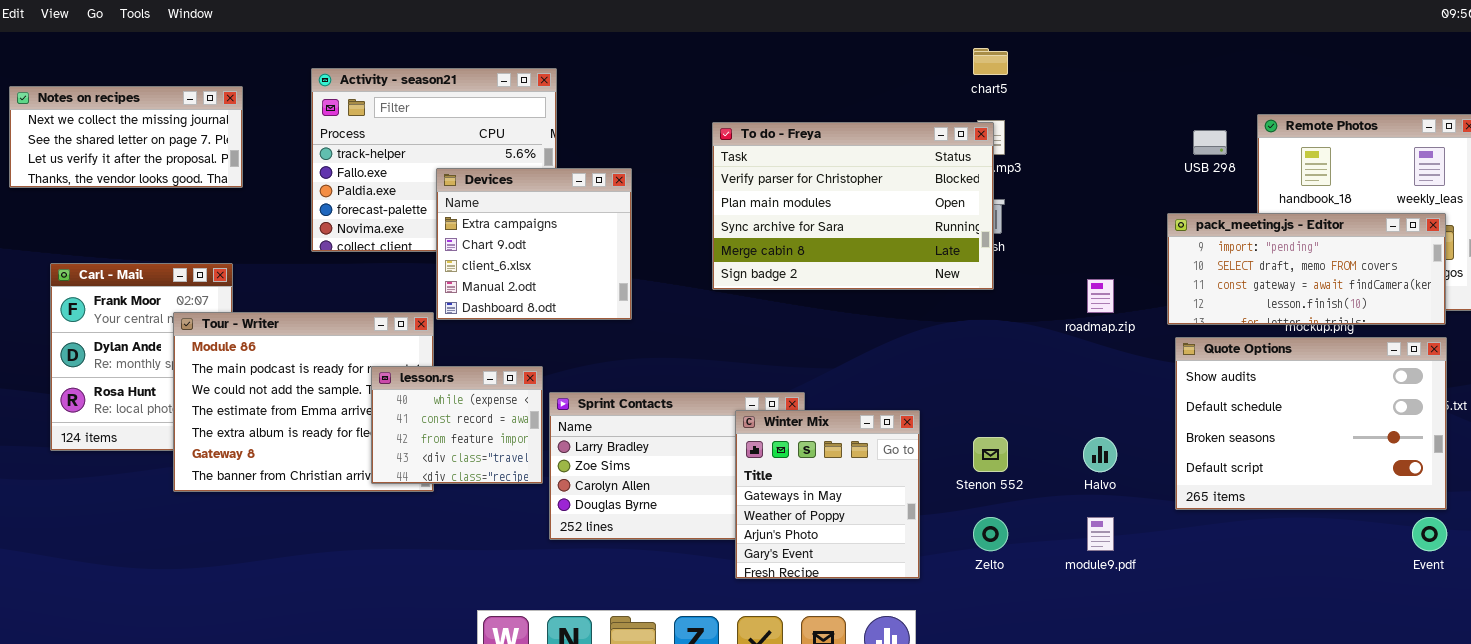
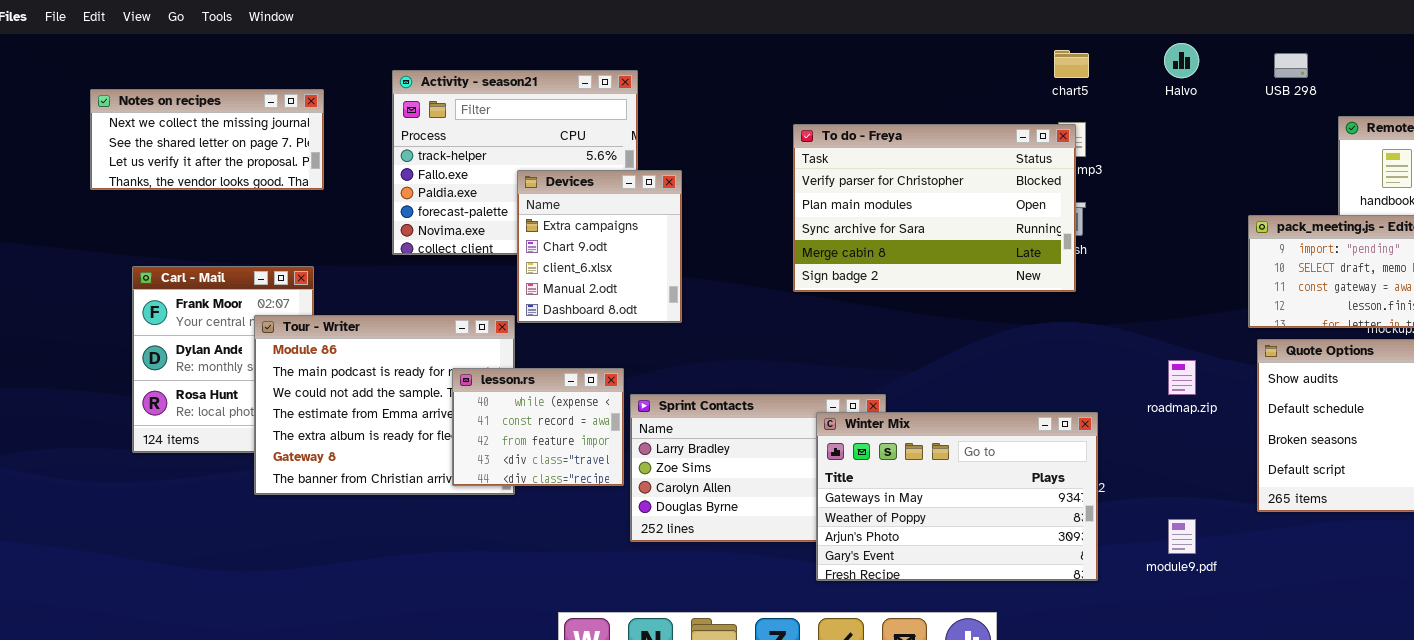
USB 298: [1193,130,1227,155] -> [1274,53,1308,78], moved
Devices: [436,168,632,320] -> [517,170,682,323], resized
roadmap.zip: [1087,279,1114,313] -> [1168,360,1196,395], moved
Winter Mix: [735,410,920,579] -> [816,412,1098,581], resized
Halvo: [1083,437,1117,472] -> [1164,43,1199,78], moved

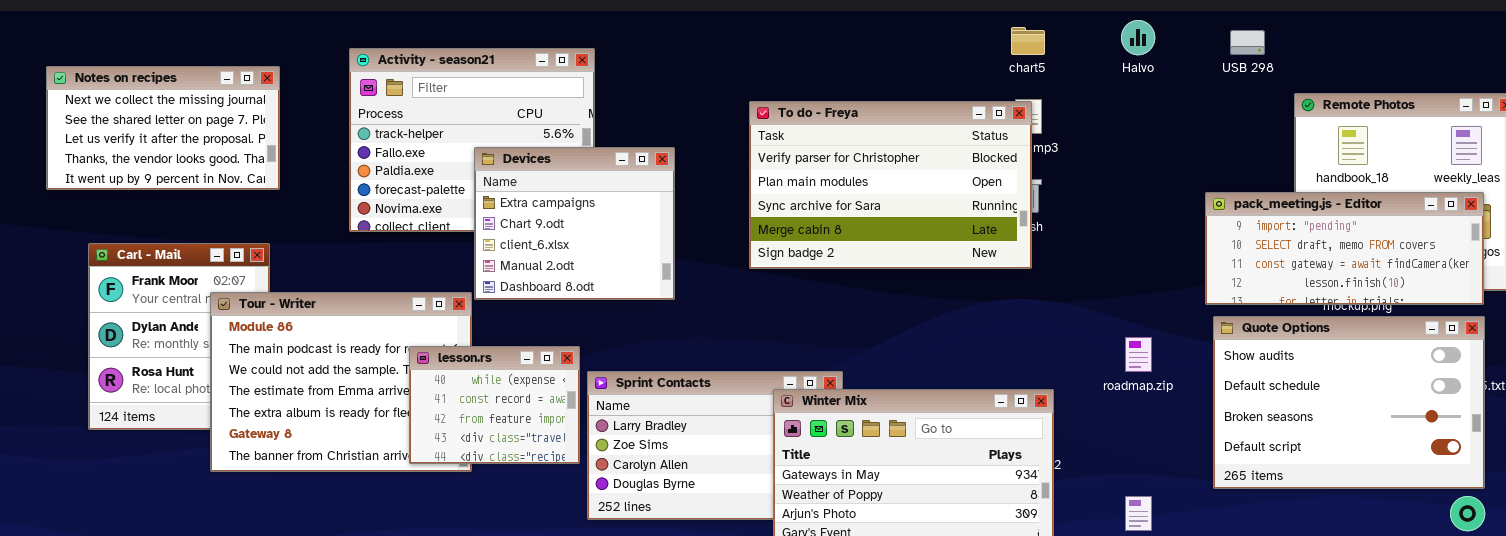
Notes on recipes: [90,89,324,190] -> [46,66,280,190], resized
Devices: [517,170,682,323] -> [474,147,675,300], resized

